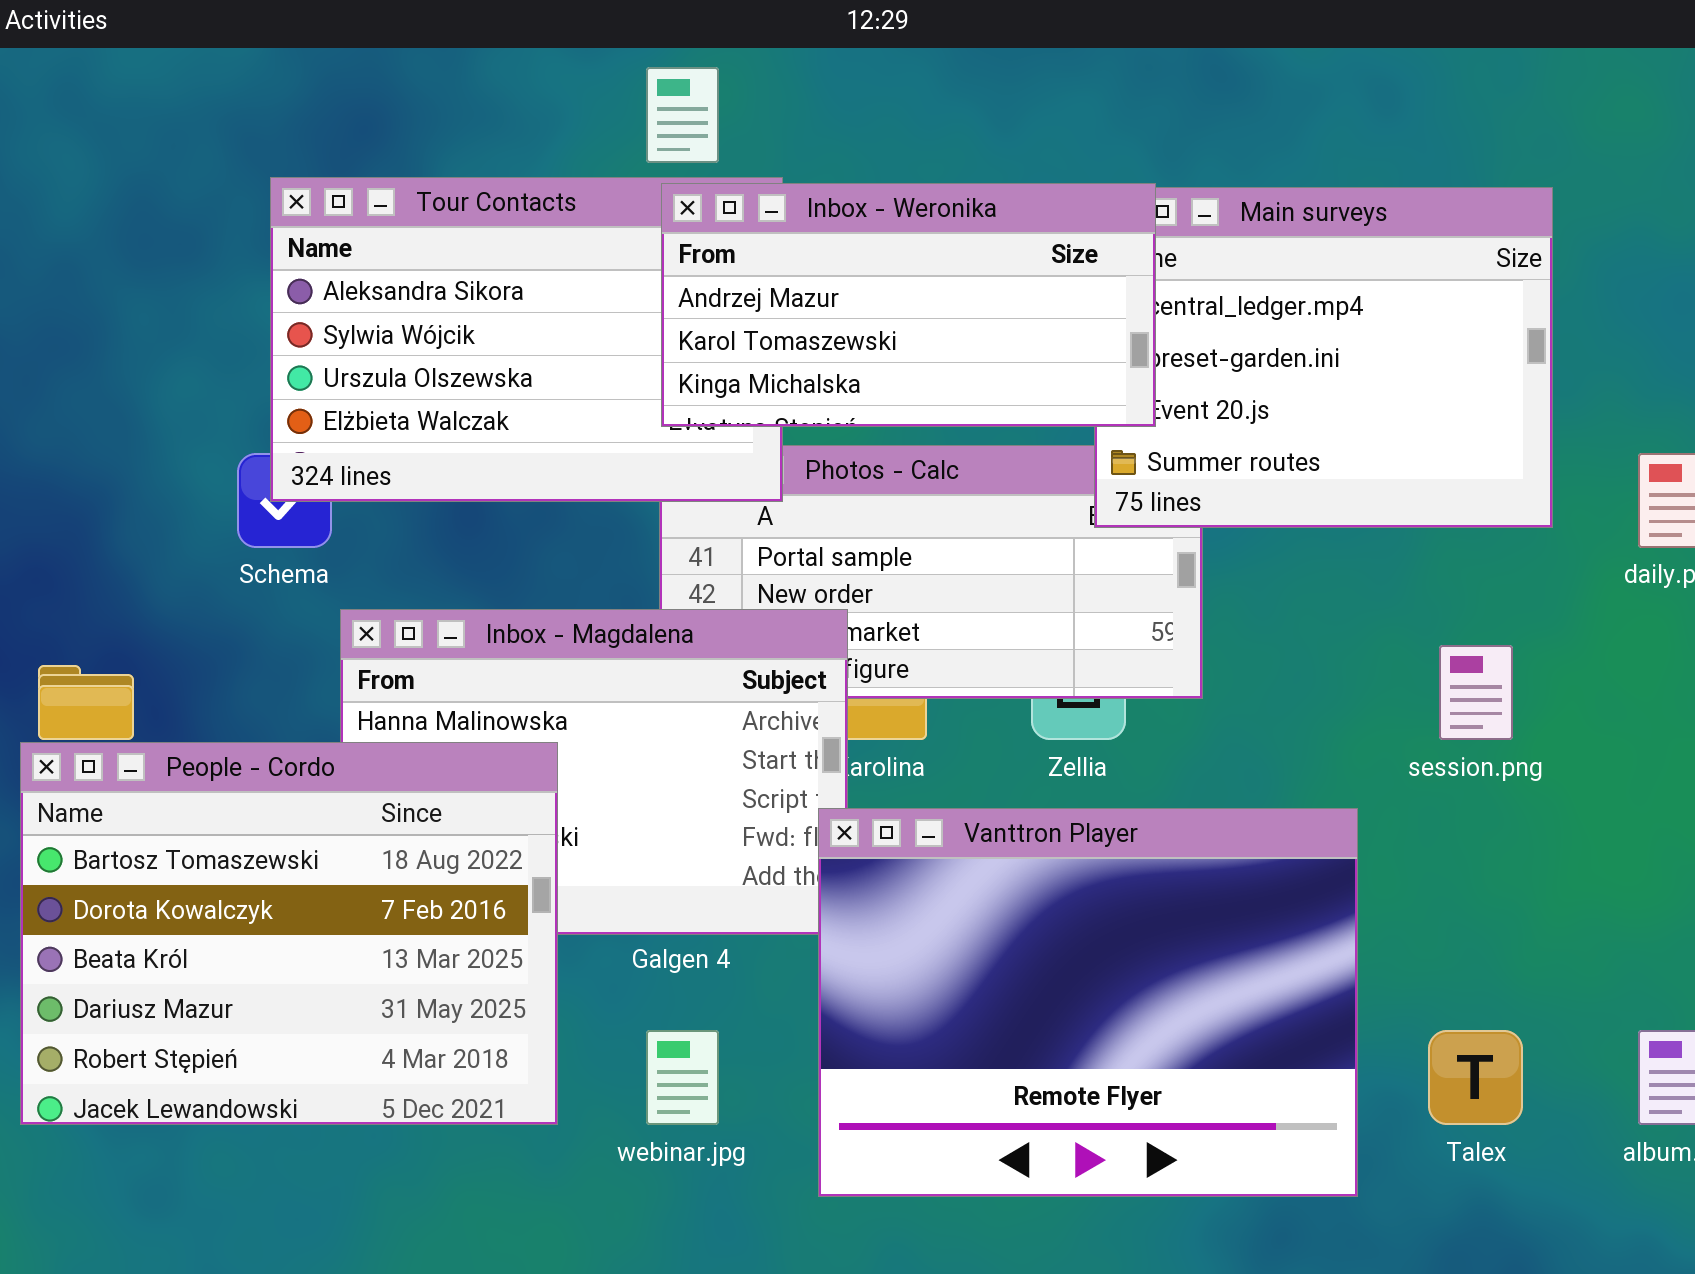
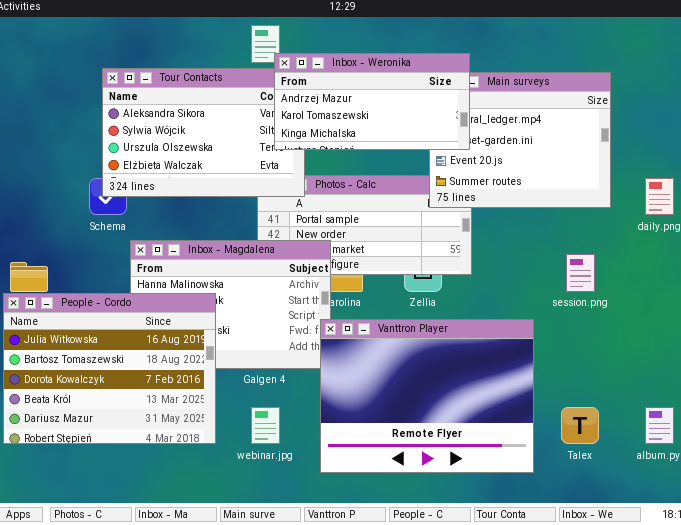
Inbox - Weronika: [661,183,1156,427] -> [274,53,470,150], moved
People - Cordo: [20,742,558,1125] -> [3,293,216,444], scrolled up 1 row

